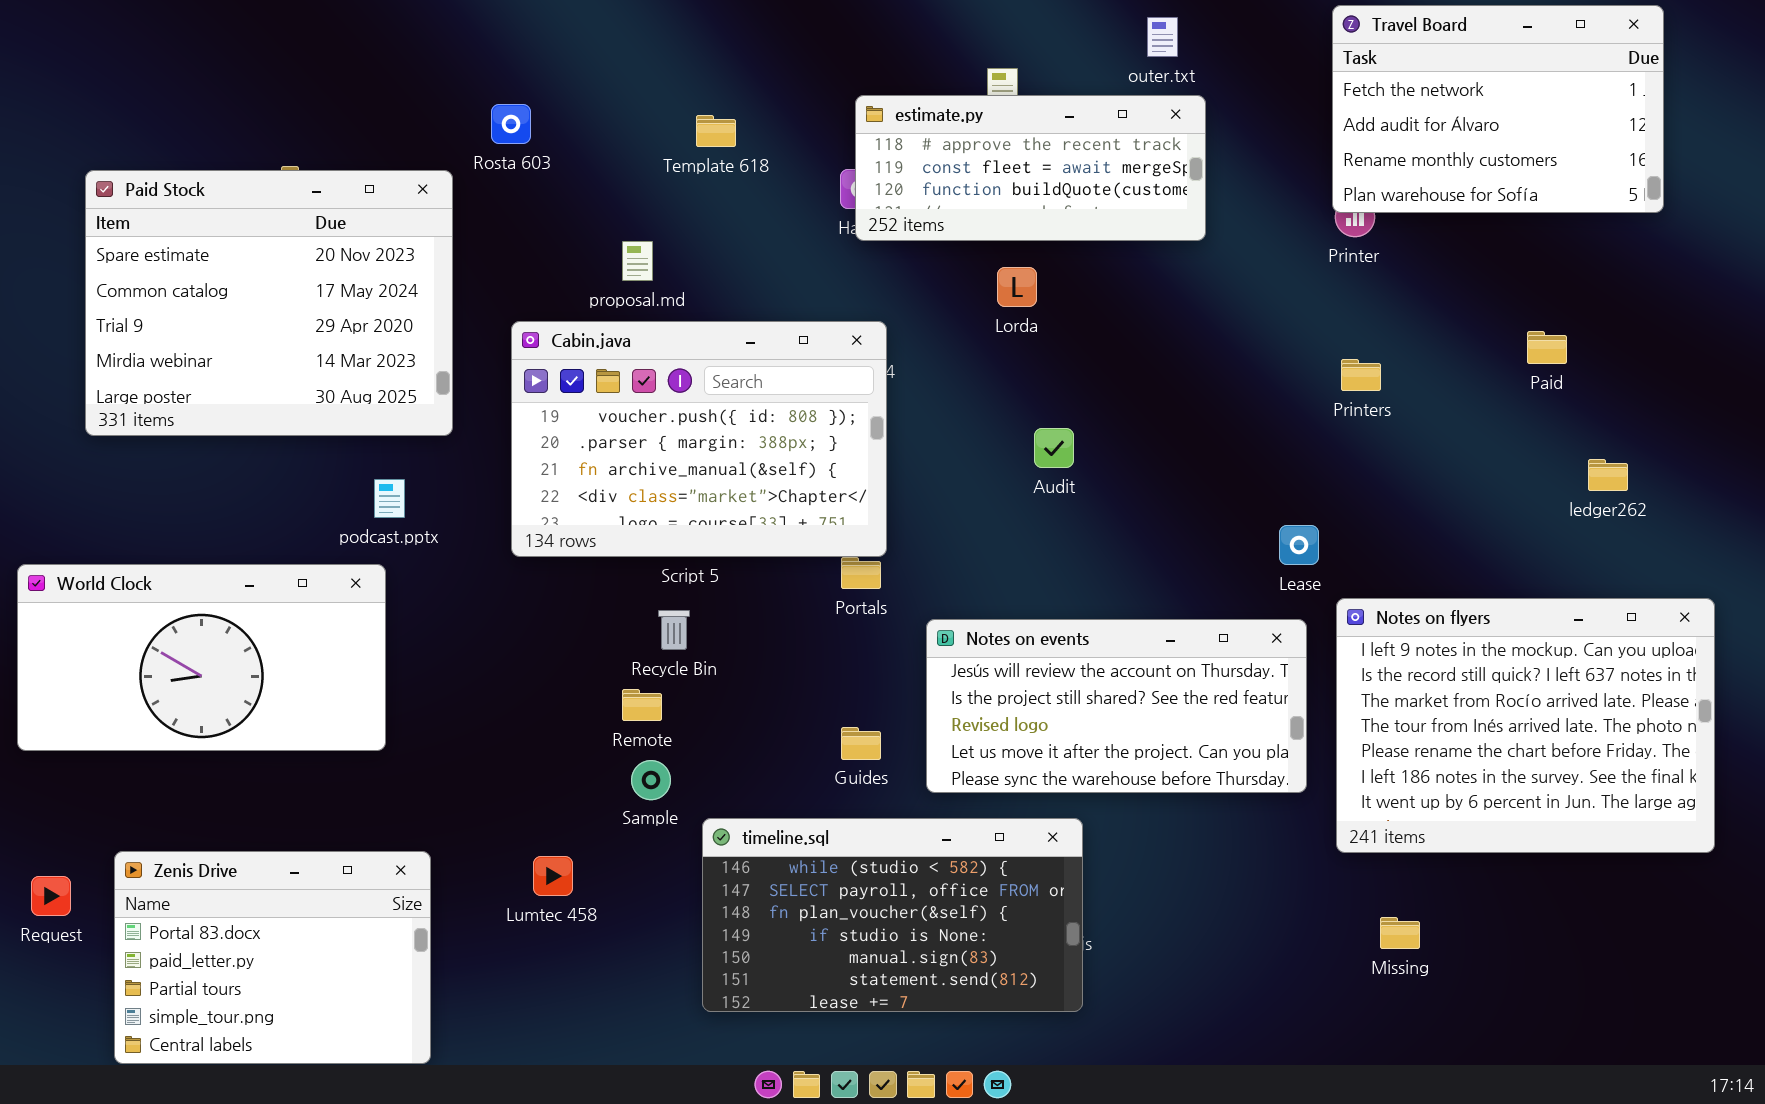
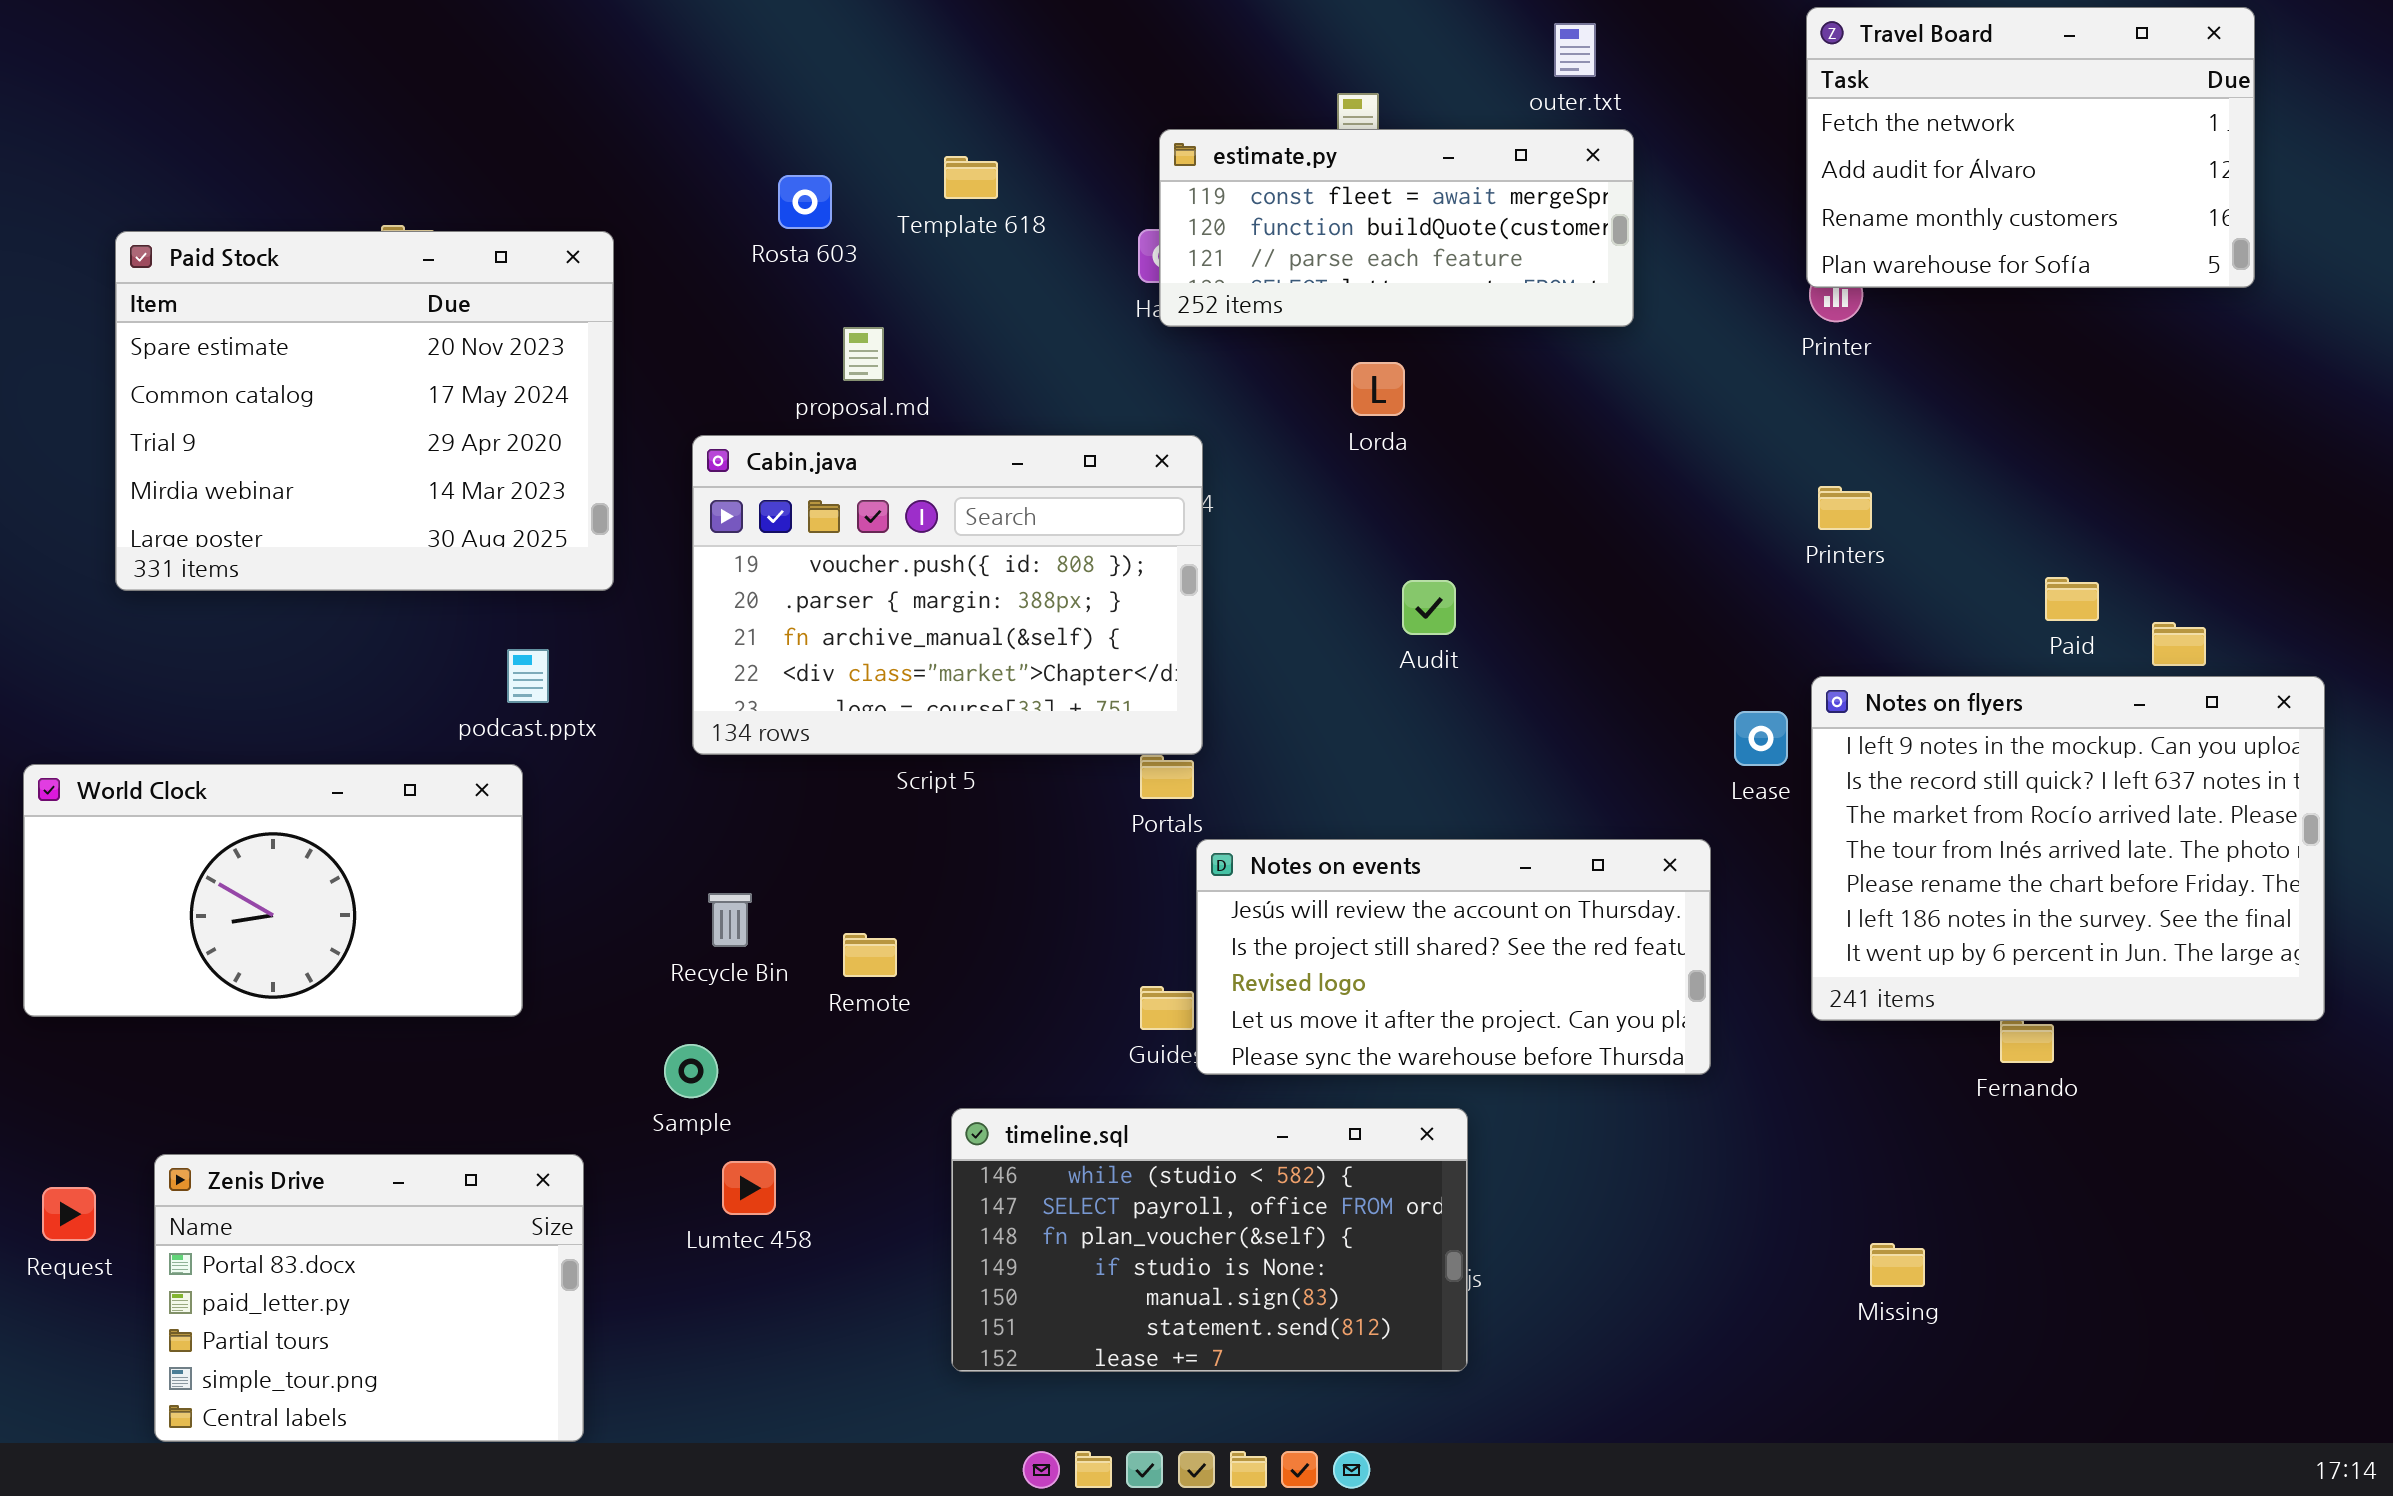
estimate.py: [855,95,1206,241] -> [1159,129,1634,327], scrolled down 1 row
Rosta 603: [491,104,531,144] -> [778,175,832,229], moved
Paid: [1527,331,1567,364] -> [2045,577,2099,621], moved
Notes on flyers: [1336,598,1715,853] -> [1811,676,2325,1021], moved
Recycle Bin: [658,610,690,650] -> [708,893,752,947], moved
Notes on events: [926,619,1307,793] -> [1196,839,1711,1075], moved
Sample: [631,760,671,800] -> [664,1044,718,1098], moved

